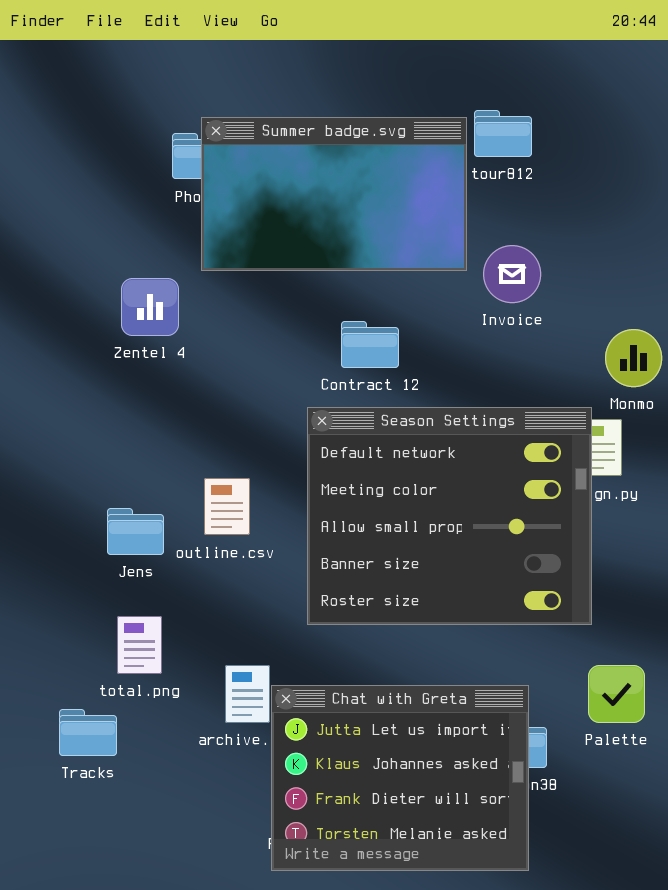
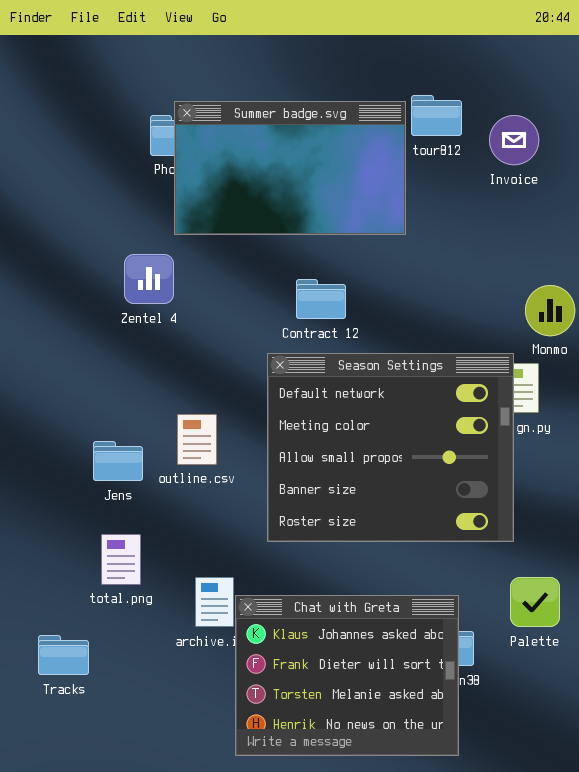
Invoice: [483,245,541,303] -> [489,115,539,165], moved
Zentel 4: [121,278,179,336] -> [124,254,174,304], moved
Chat with Greta: [271,685,529,871] -> [235,595,459,756], scrolled down 1 row
Tracks: [59,709,117,756] -> [38,635,89,675], moved

